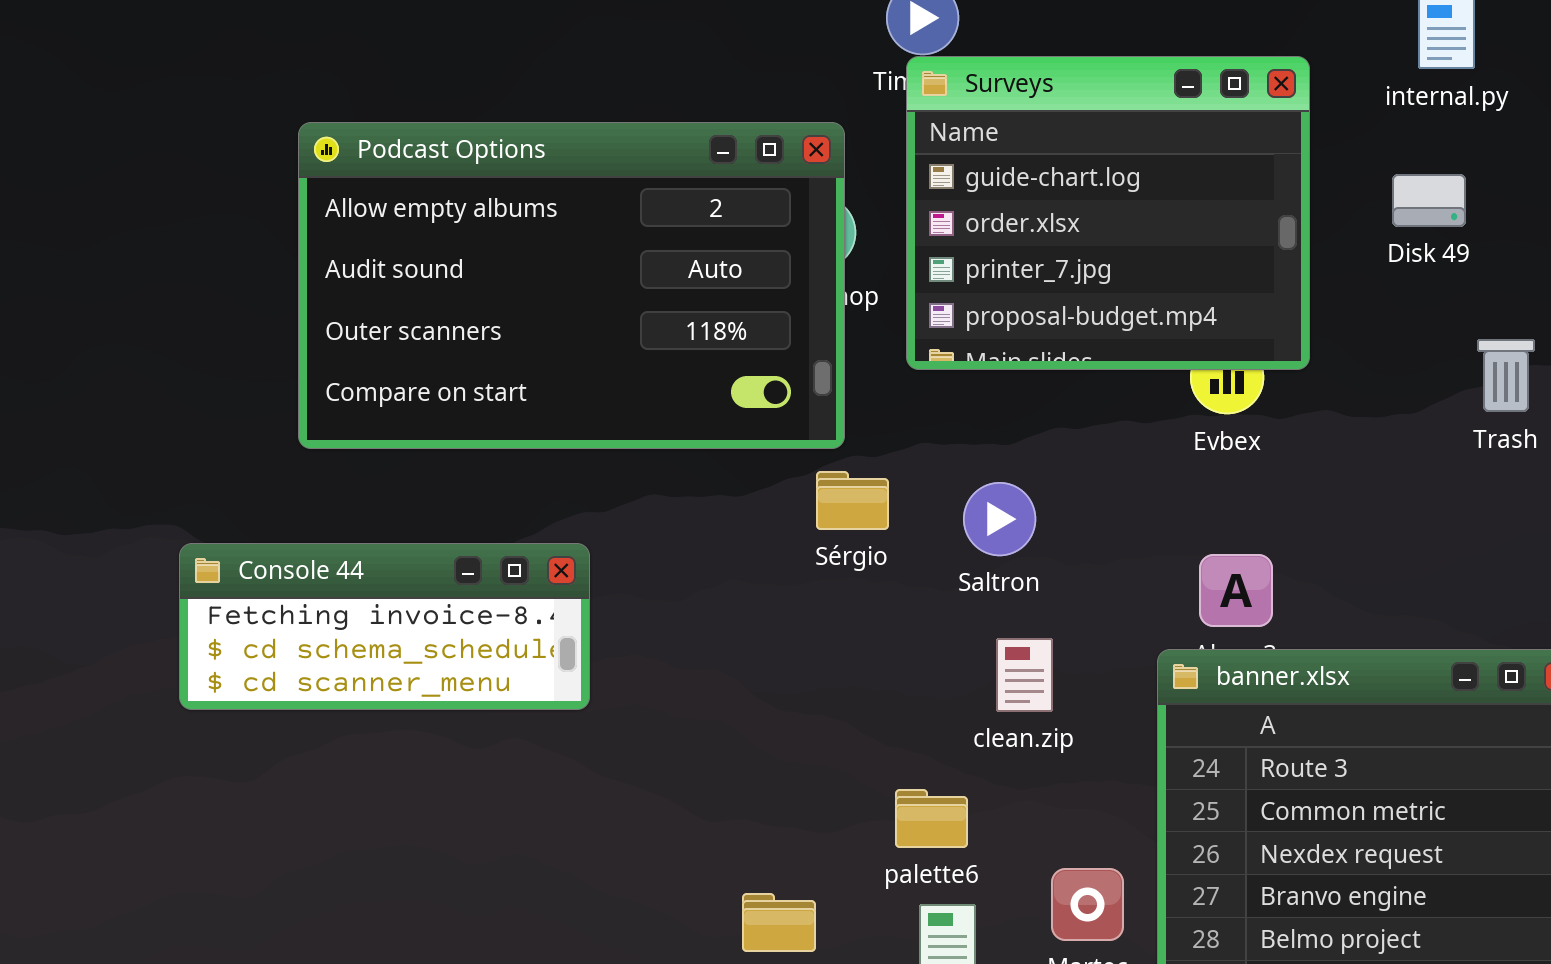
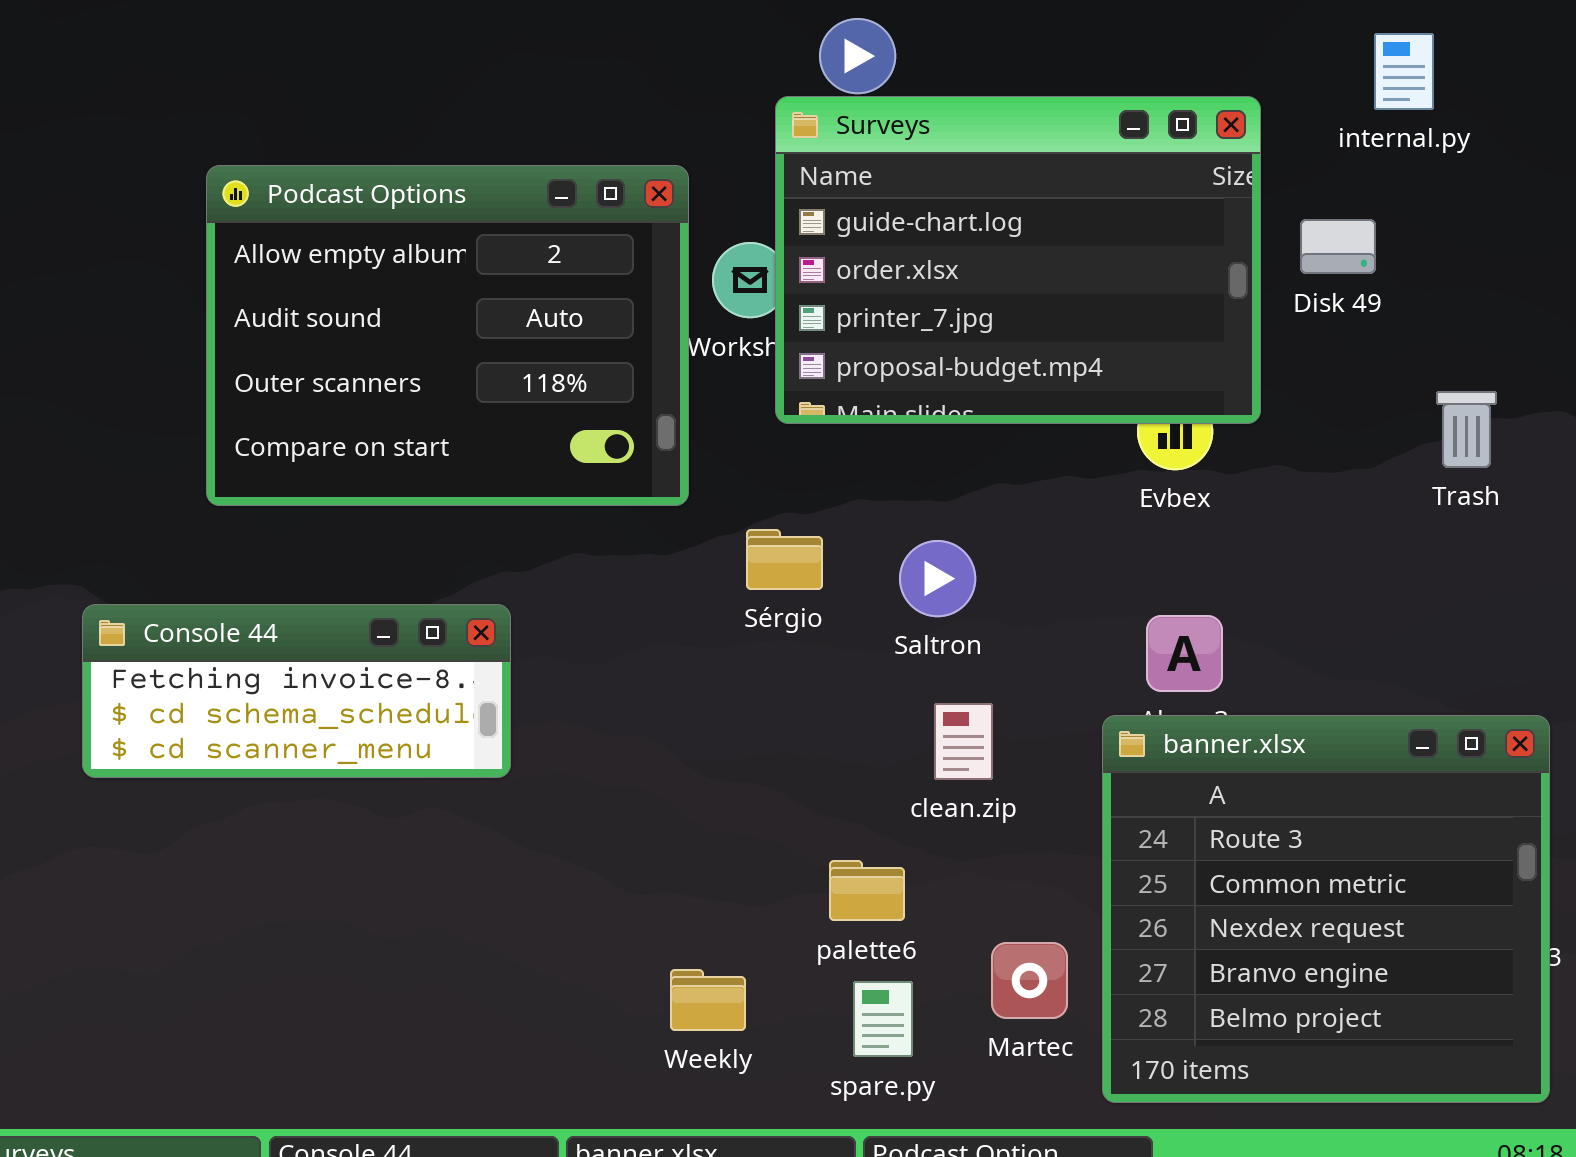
Surveys: [906,56,1310,370] -> [775,96,1261,424], resized
Podcast Options: [298,122,845,449] -> [206,165,689,506], resized
Disk 49: [1392,174,1466,227] -> [1300,219,1376,274], moved

